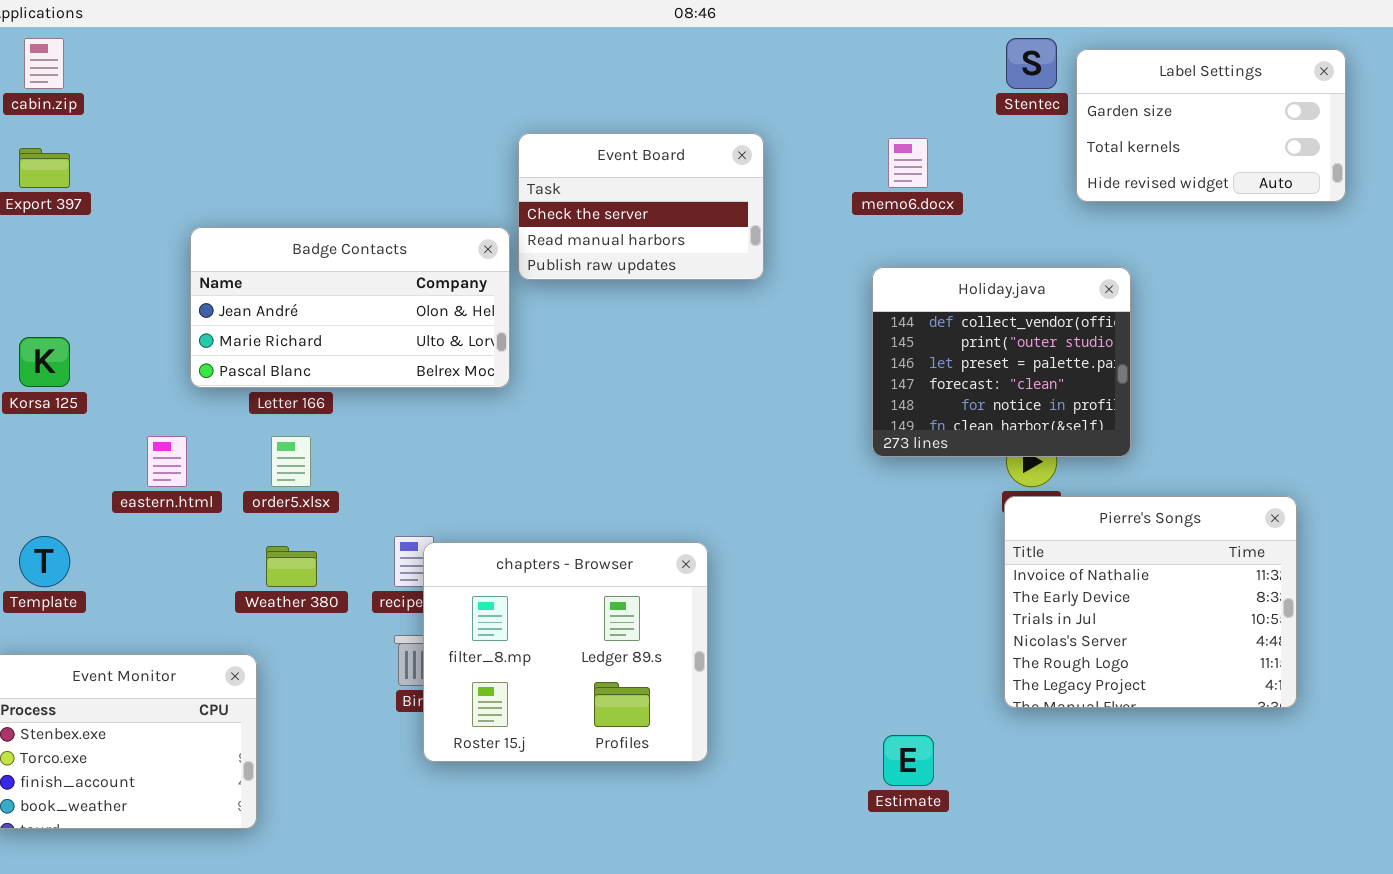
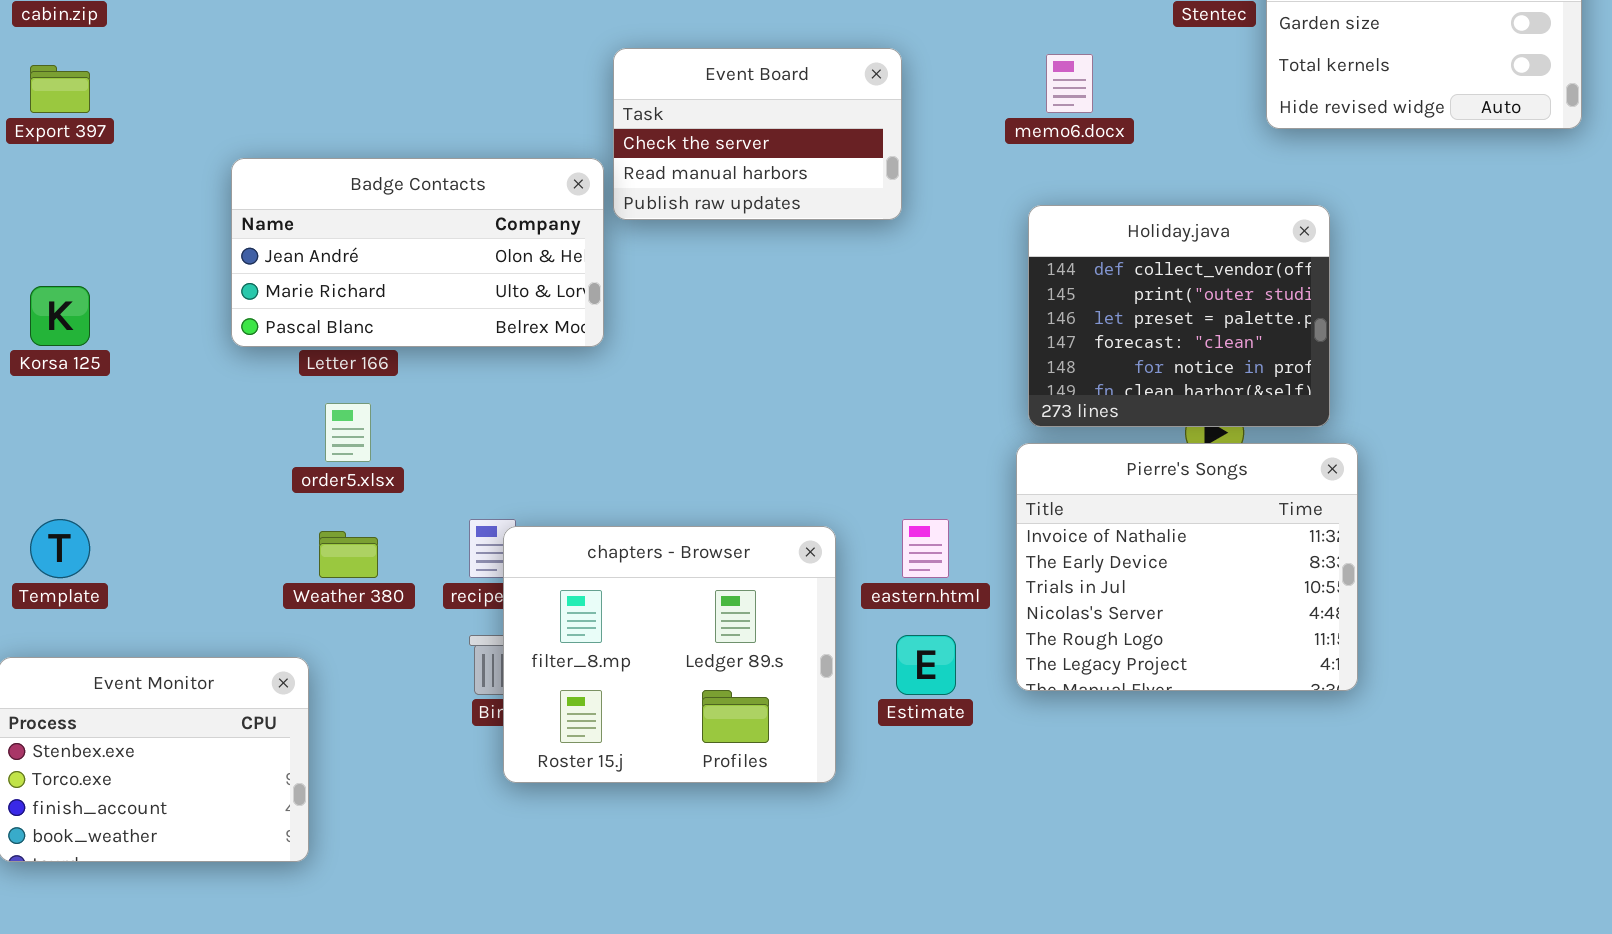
eastern.html: [147,436,187,487] -> [902,519,949,578], moved
Pierre's Songs: [1004,496,1297,708] -> [1016,443,1358,691], moved
Estimate: [883,735,934,786] -> [896,635,956,695], moved

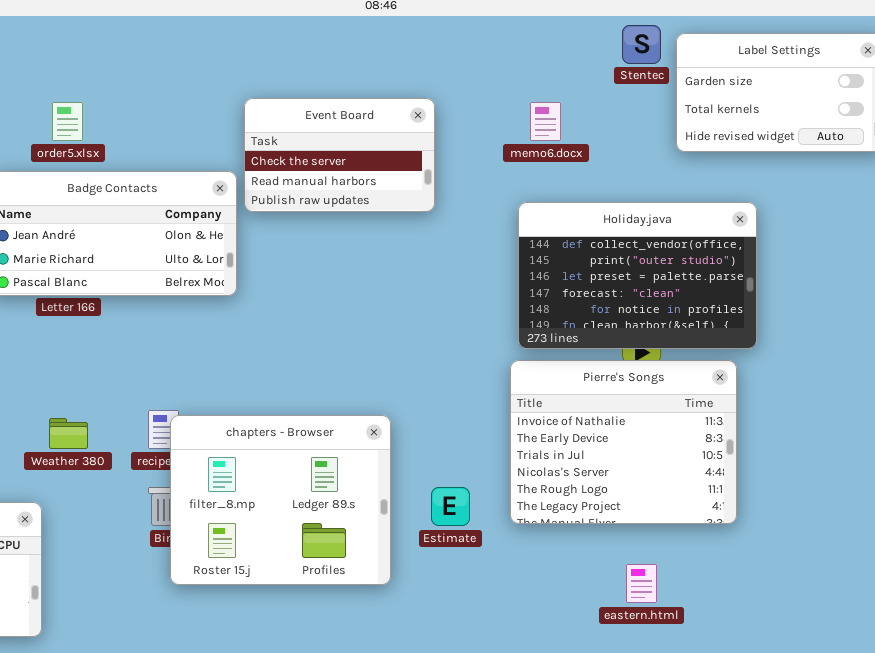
Holiday.java: [1028,205,1330,427] -> [518,202,757,349], resized
order5.xlsx: [325,403,371,462] -> [52,102,83,141], moved
eastern.html: [902,519,949,578] -> [626,564,657,603], moved

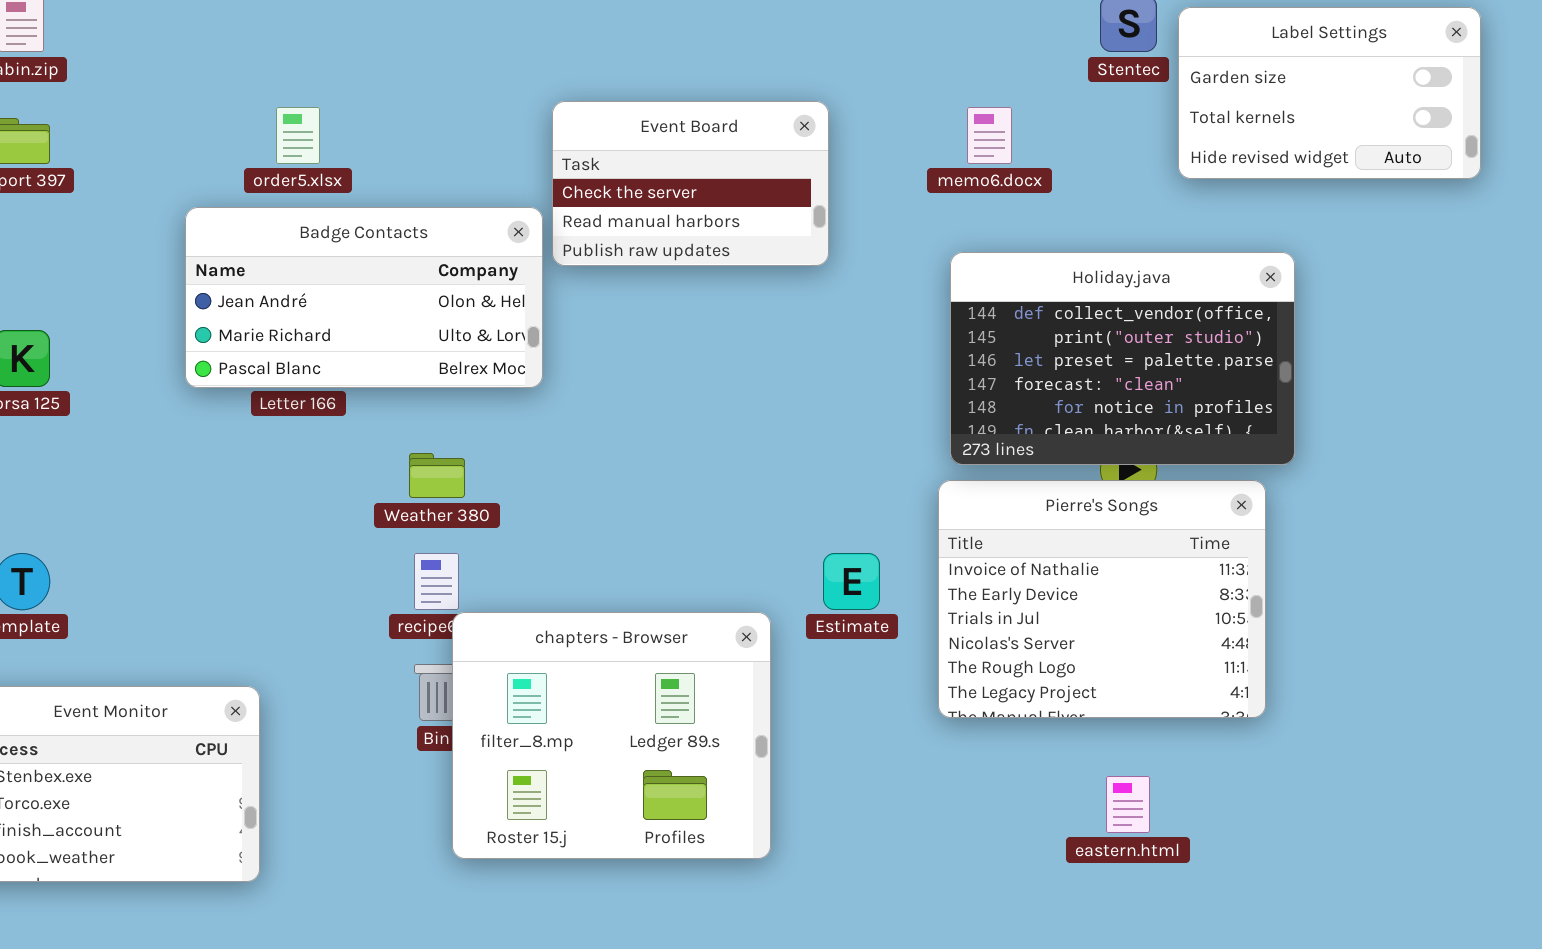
chapters - Browser: [170,415,391,585] -> [452,612,771,859], moved
Weather 380: [49,418,88,449] -> [409,453,465,498], moved
Estimate: [431,487,470,526] -> [823,553,880,610], moved

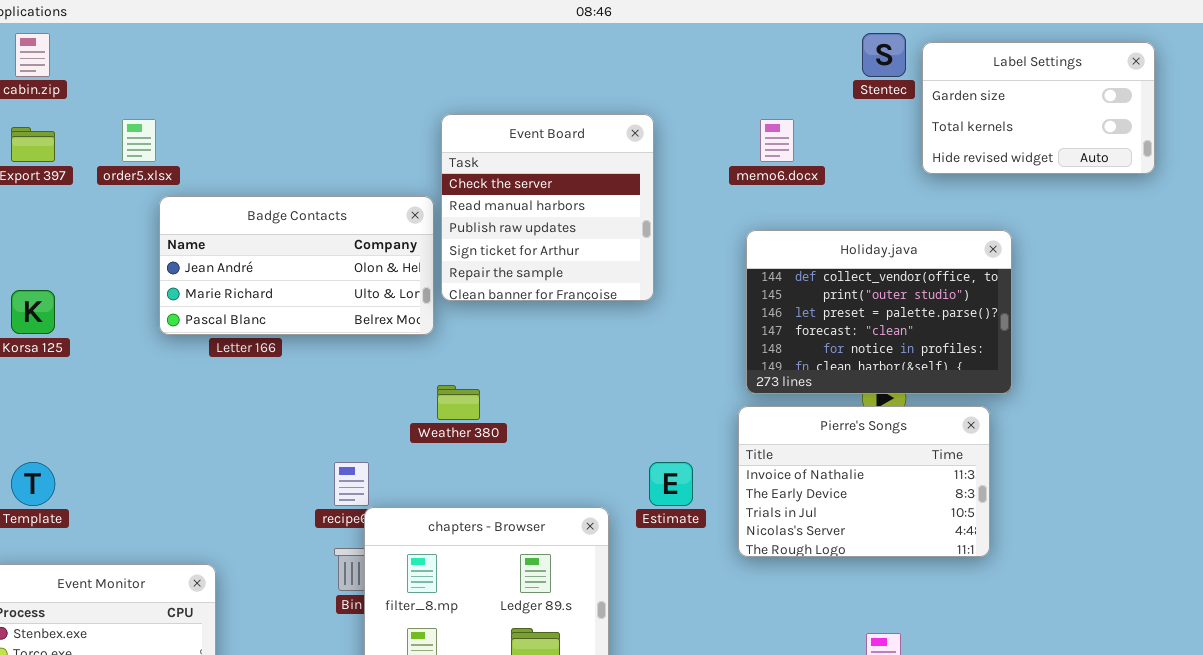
Event Board: [552,101,829,266] -> [441,114,654,301], resized
order5.xlsx: [276,107,320,164] -> [122,119,156,162], moved
Weather 380: [409,453,465,498] -> [437,385,480,420], moved
Pierre's Songs: [938,480,1266,718] -> [738,406,990,557], resized

